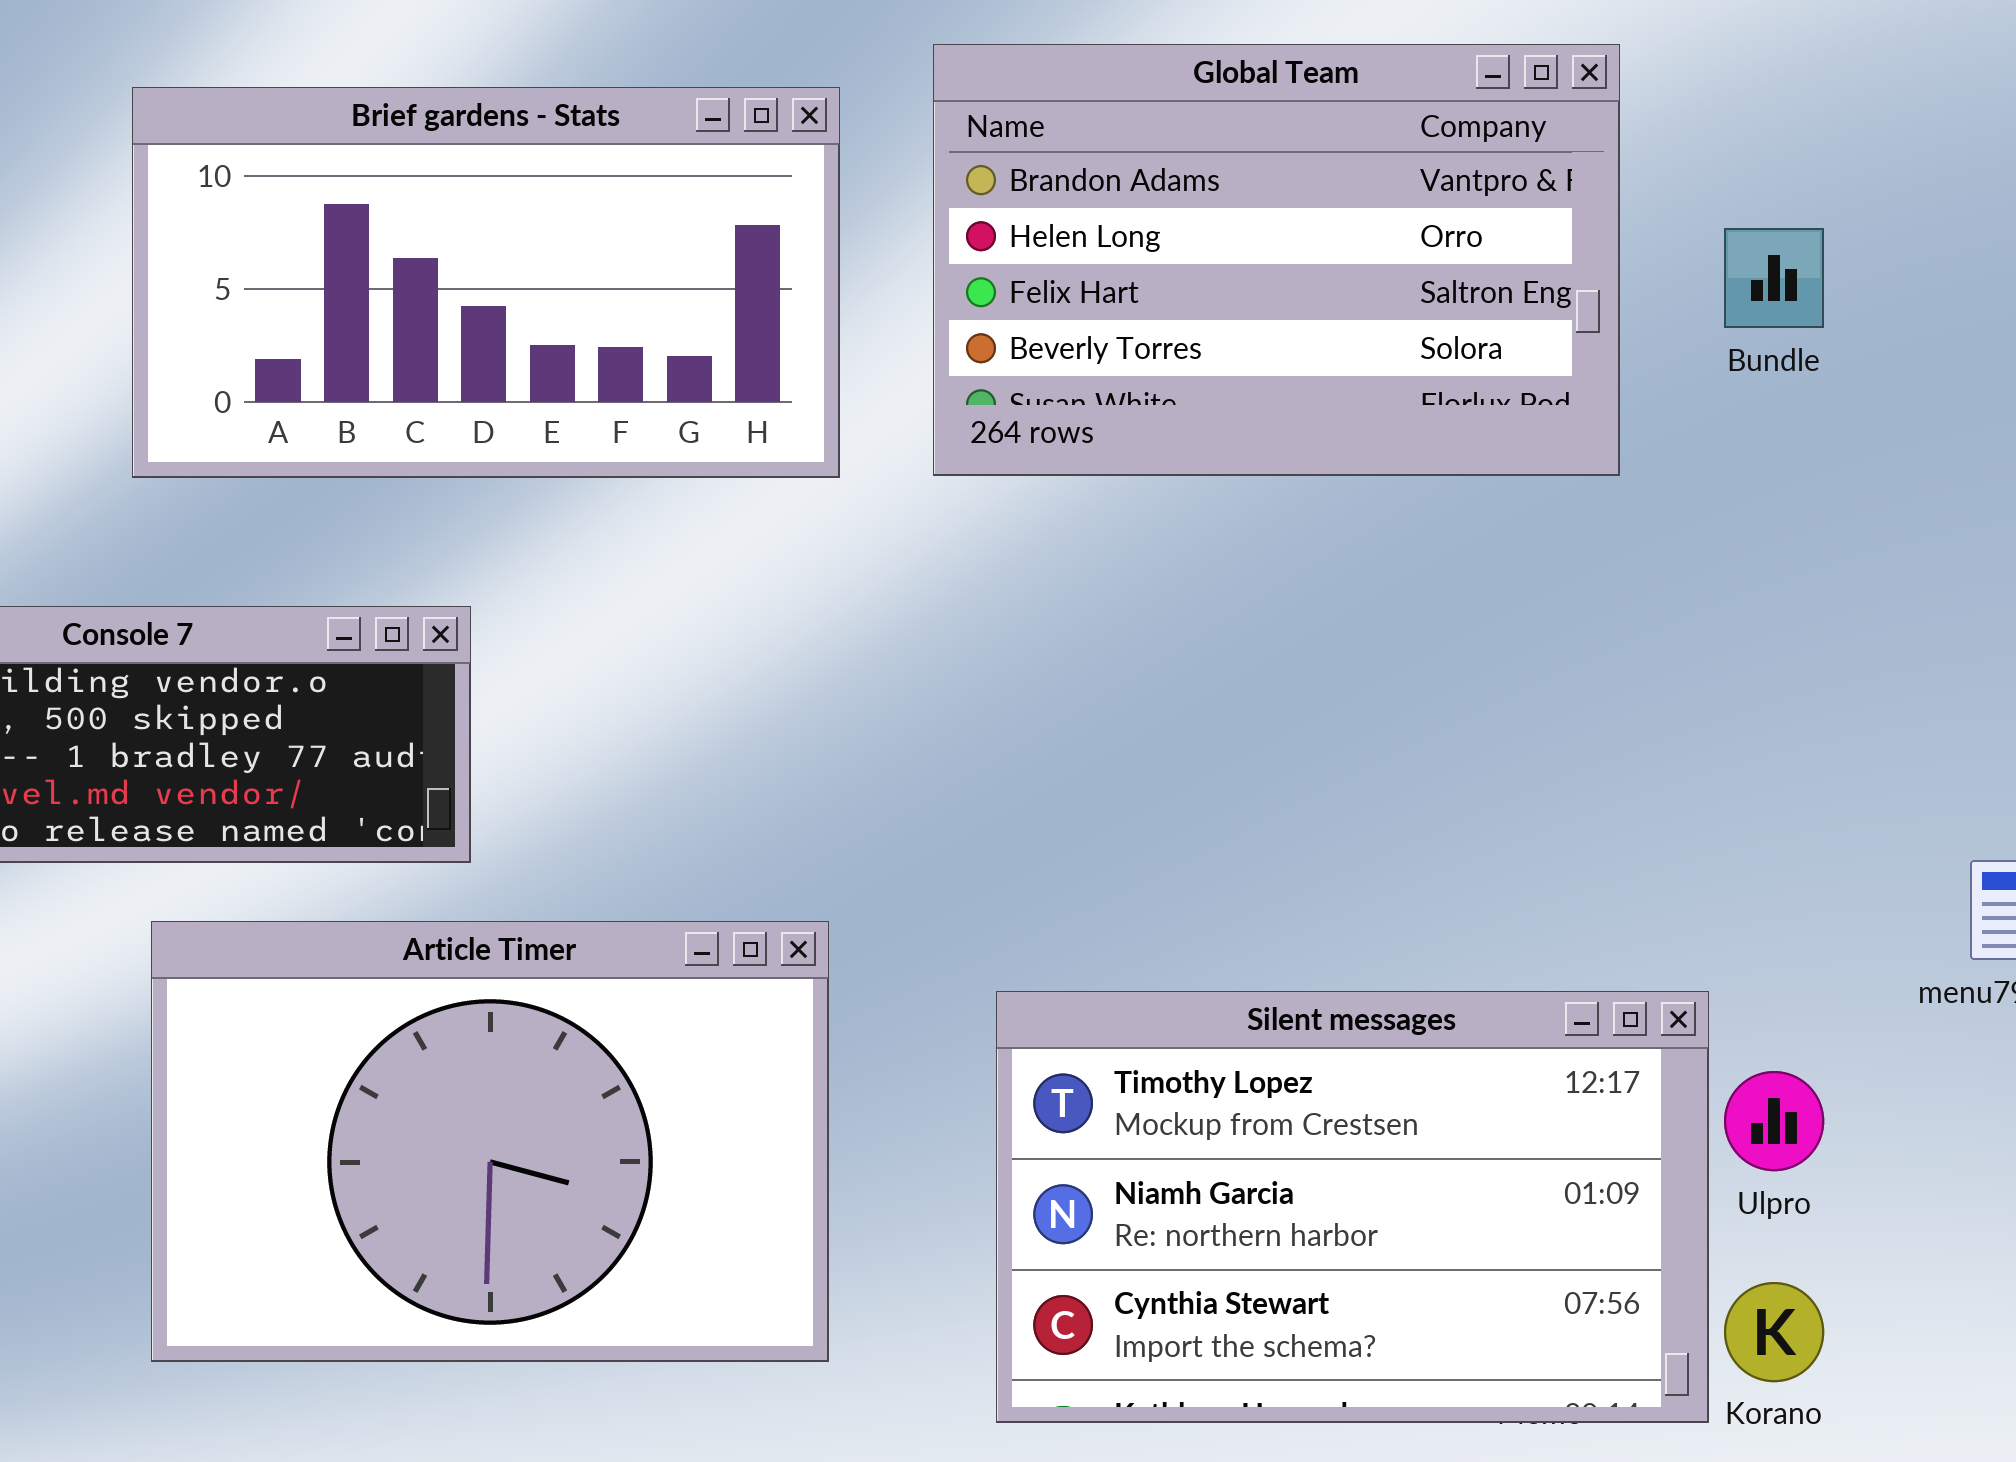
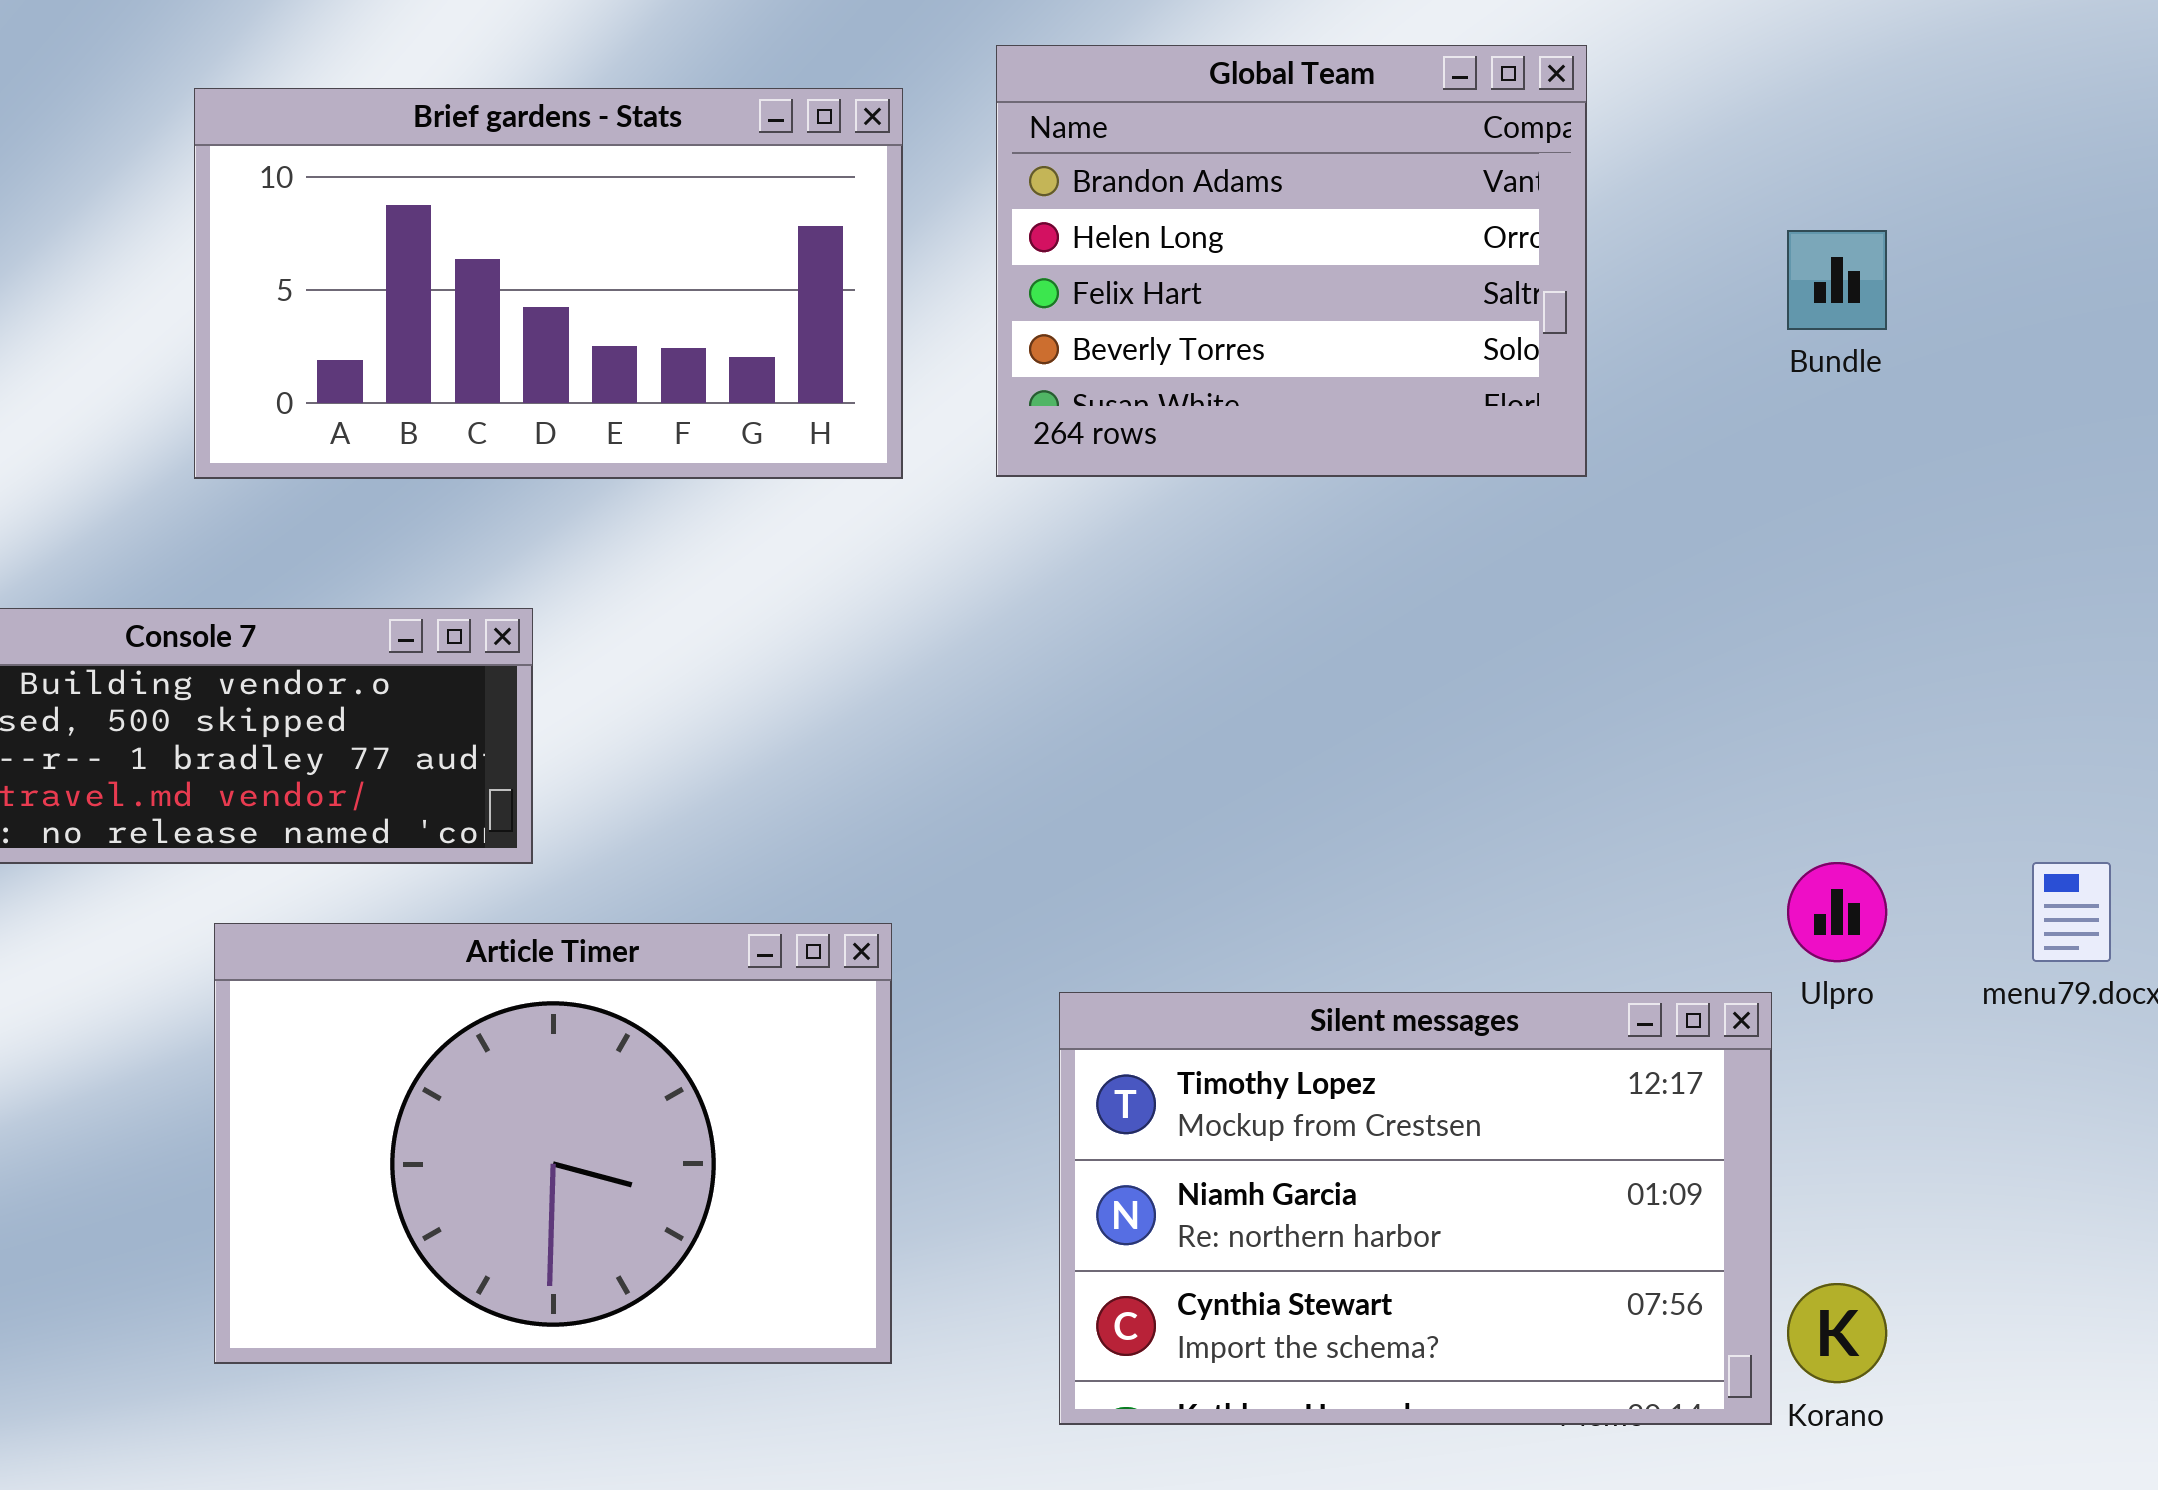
Global Team: [933,44,1620,476] -> [996,45,1587,477], resized
Ulpro: [1724,1071,1824,1171] -> [1787,862,1887,962], moved

